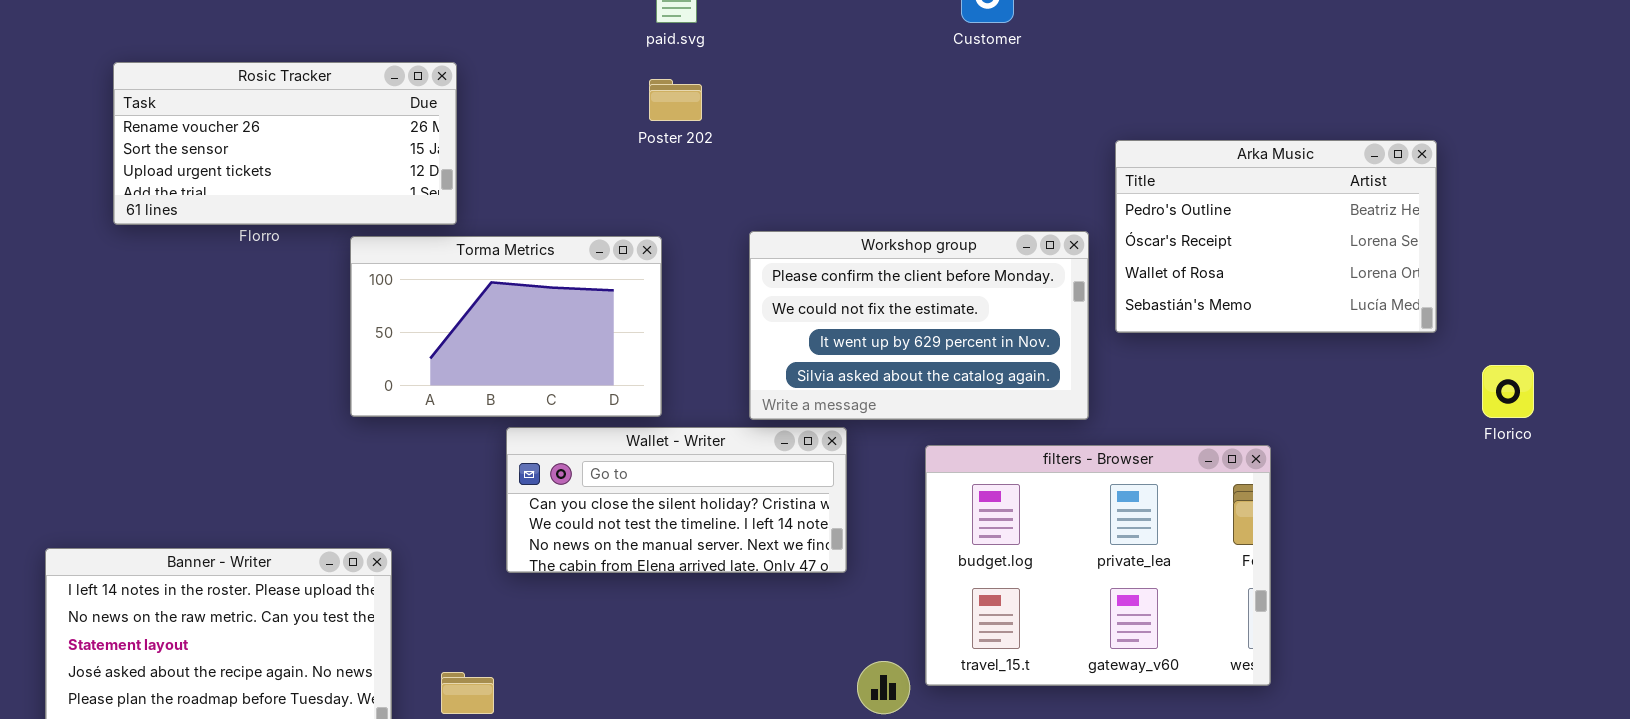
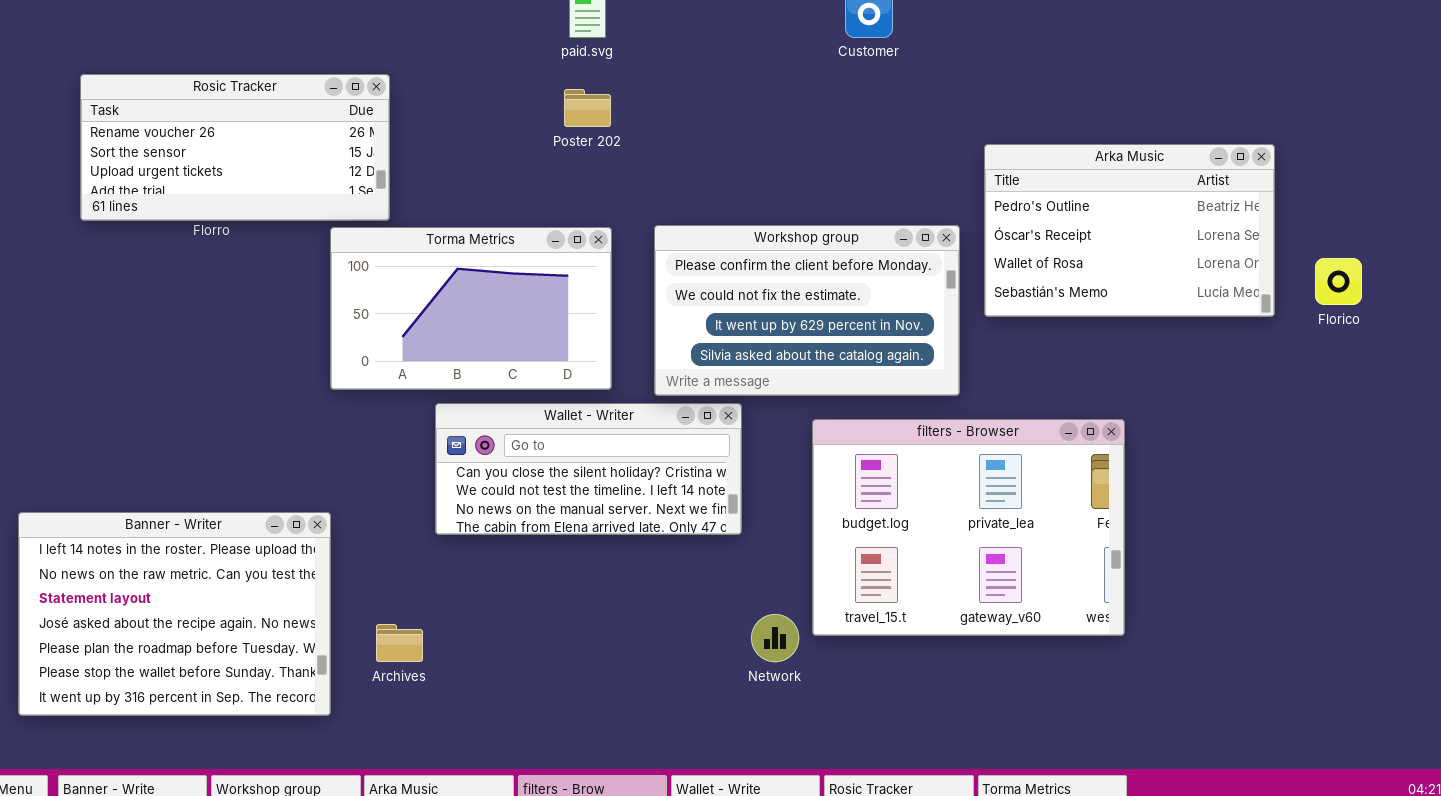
Torma Metrics: [350,236,662,417] -> [330,227,612,390], moved
Florico: [1482,365,1534,418] -> [1315,258,1362,305], moved

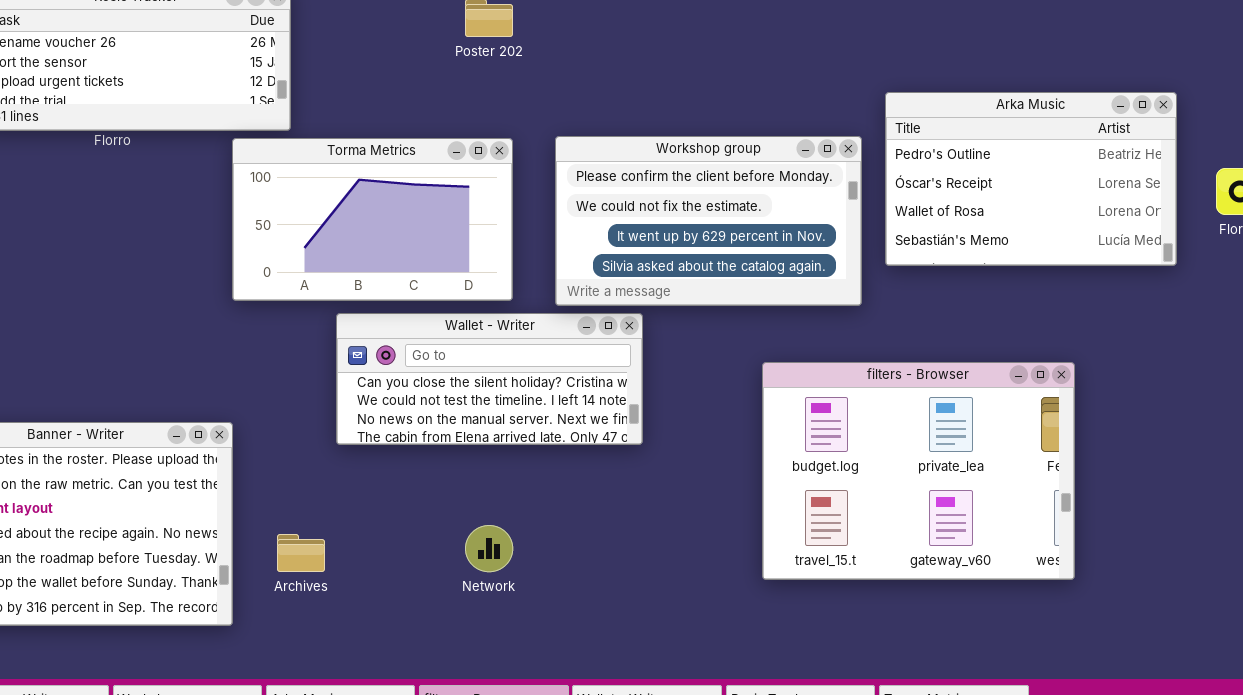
Arka Music: [984,144,1275,317] -> [885,92,1177,266], moved
filters - Browser: [812,419,1125,636] -> [762,362,1075,580], moved
Network: [751,614,799,662] -> [465,525,513,572], moved

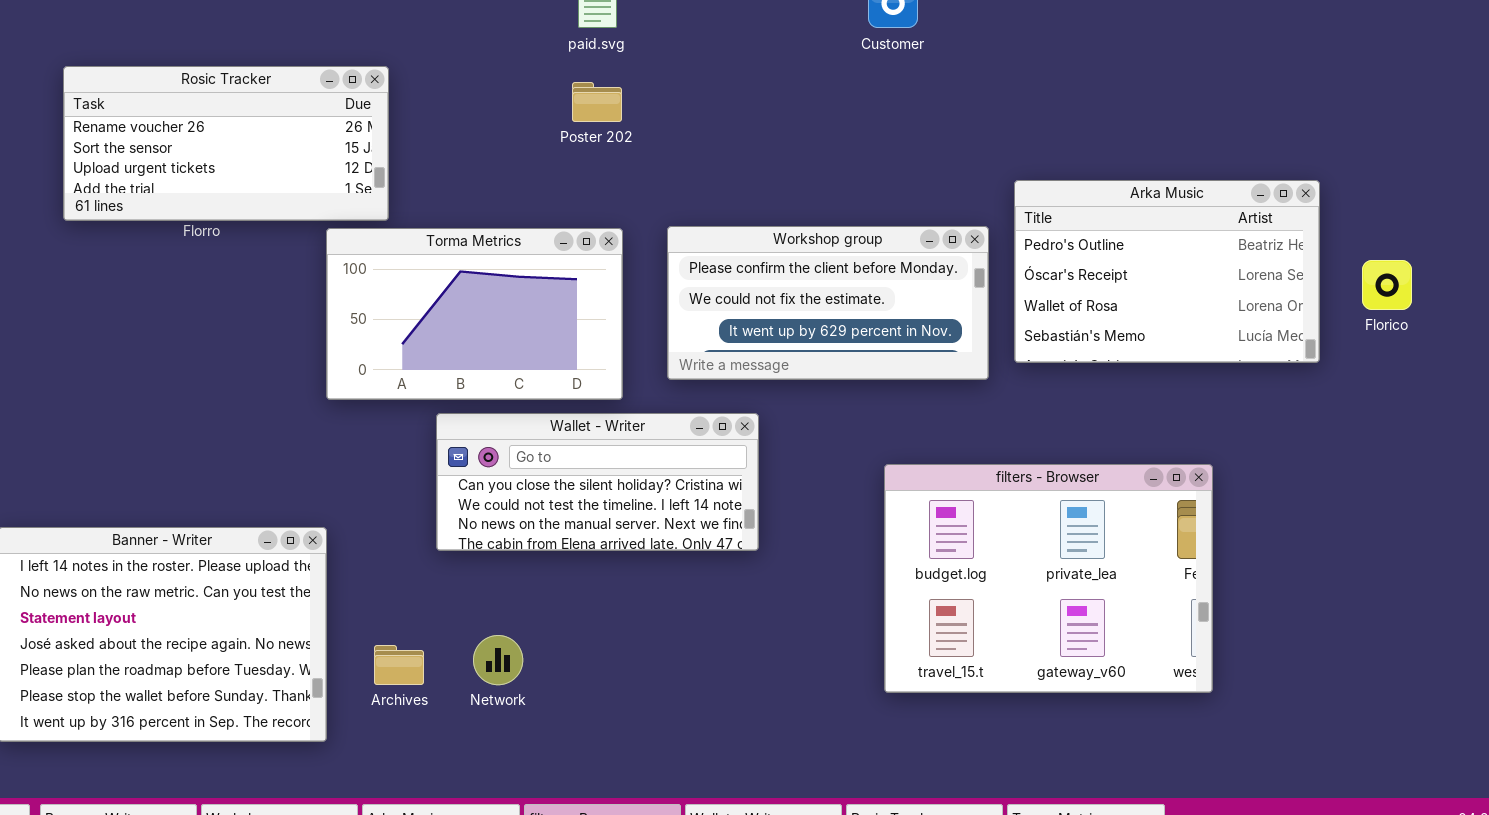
Workshop group: [555,136,862,306] -> [667,226,989,380], resized
Network: [465,525,513,572] -> [473,635,523,685], moved

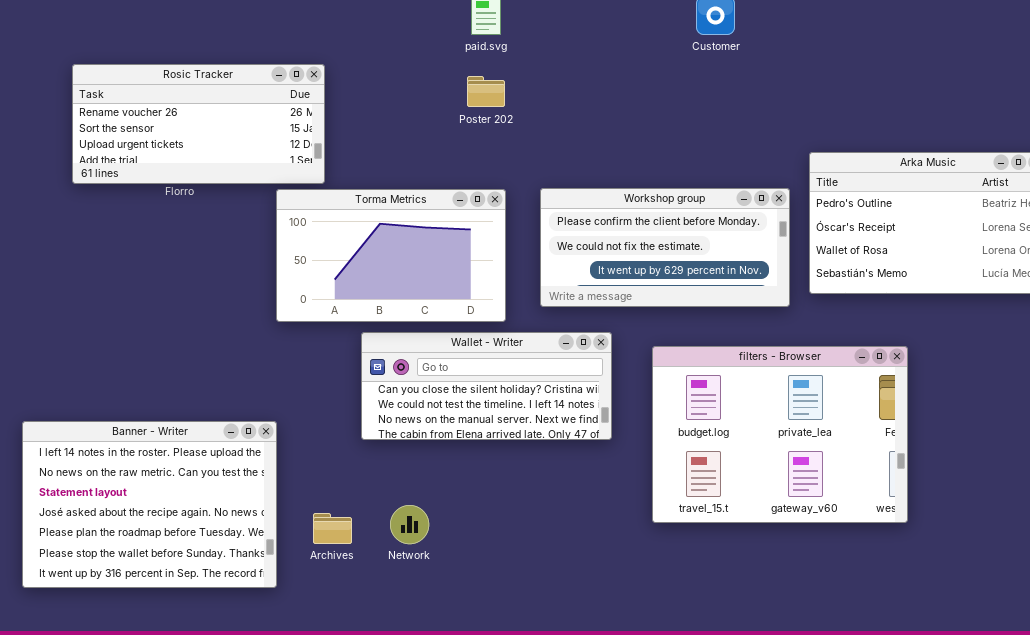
filters - Browser: [884,464,1213,693] -> [652,346,908,523], moved

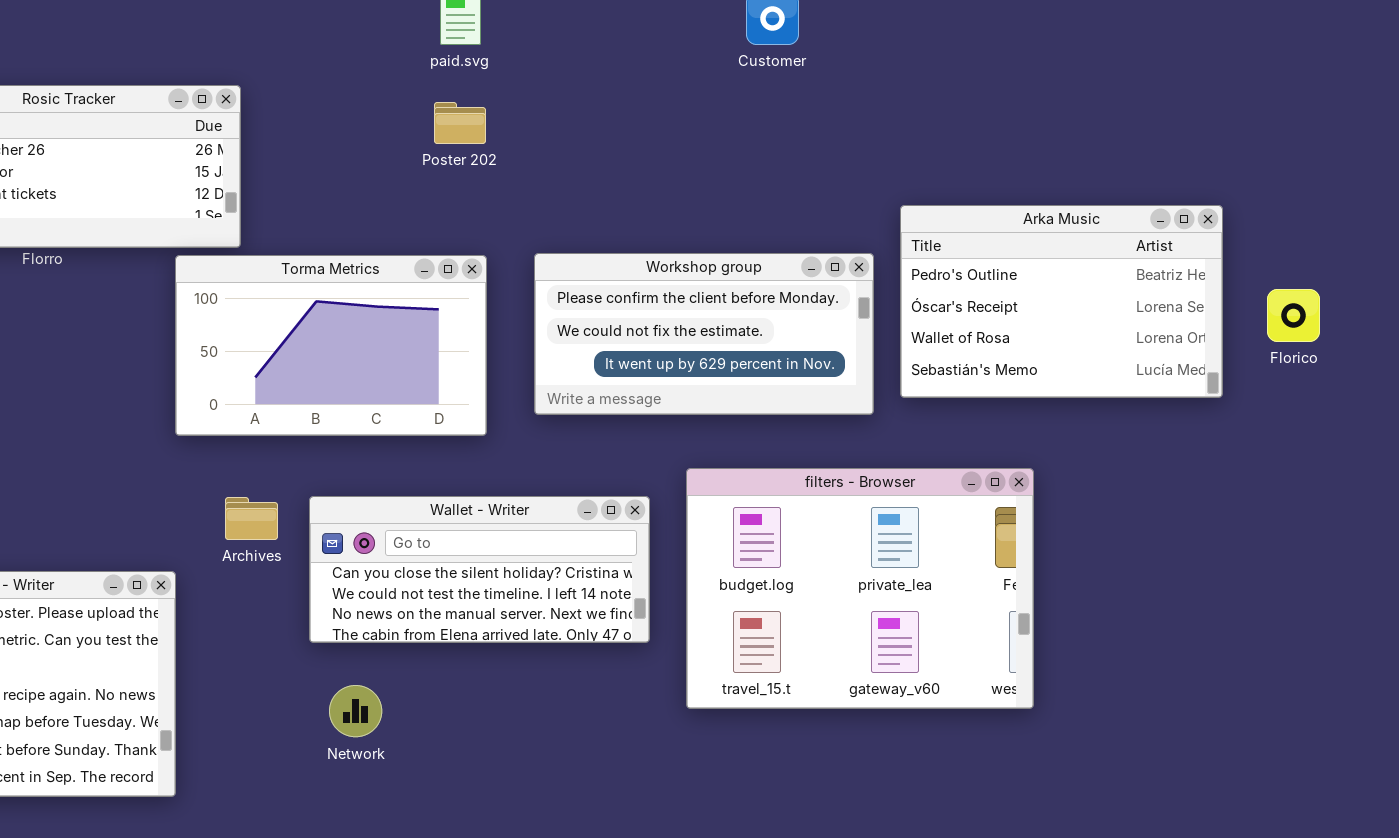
Wallet - Writer: [361,332,612,440] -> [309,496,650,643], moved
Archives: [313,513,352,544] -> [225,497,278,540], moved

